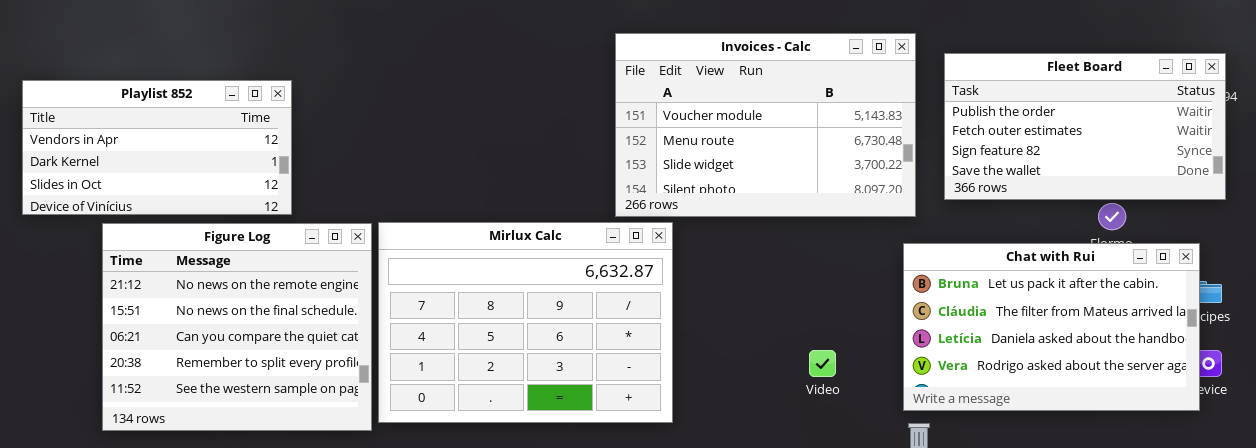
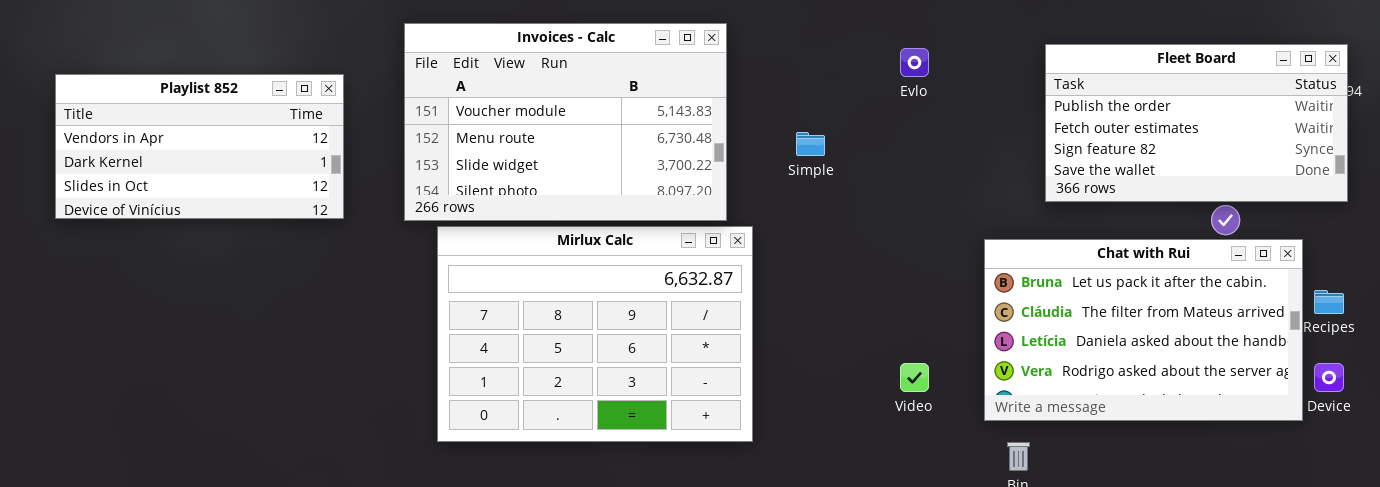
Invoices - Calc: [615,33,916,217] -> [404,23,727,221], moved
Figure Log: [102,223,372,431] -> none, closed
Chat with Rui: [903,243,1200,411] -> [984,239,1303,421], moved

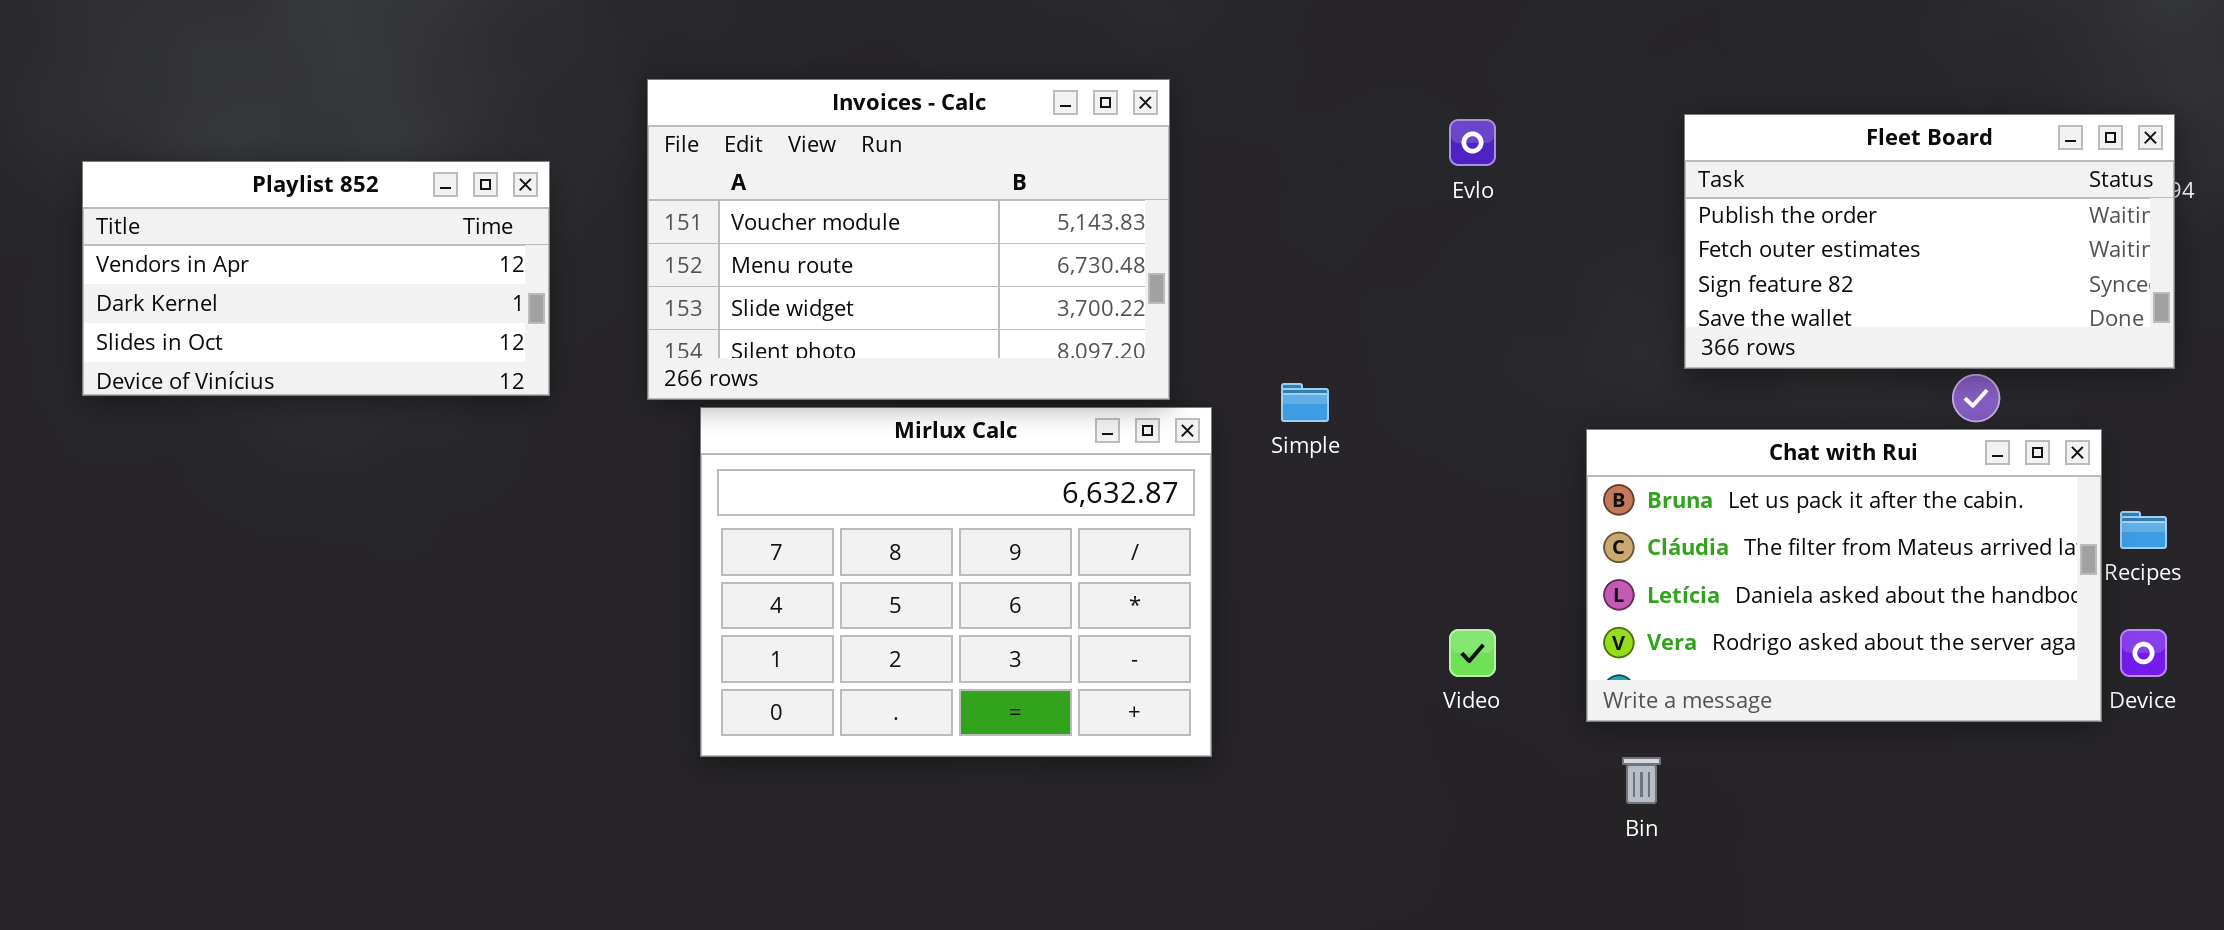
Simple: [796,132,825,156] -> [1281,383,1329,422], moved

